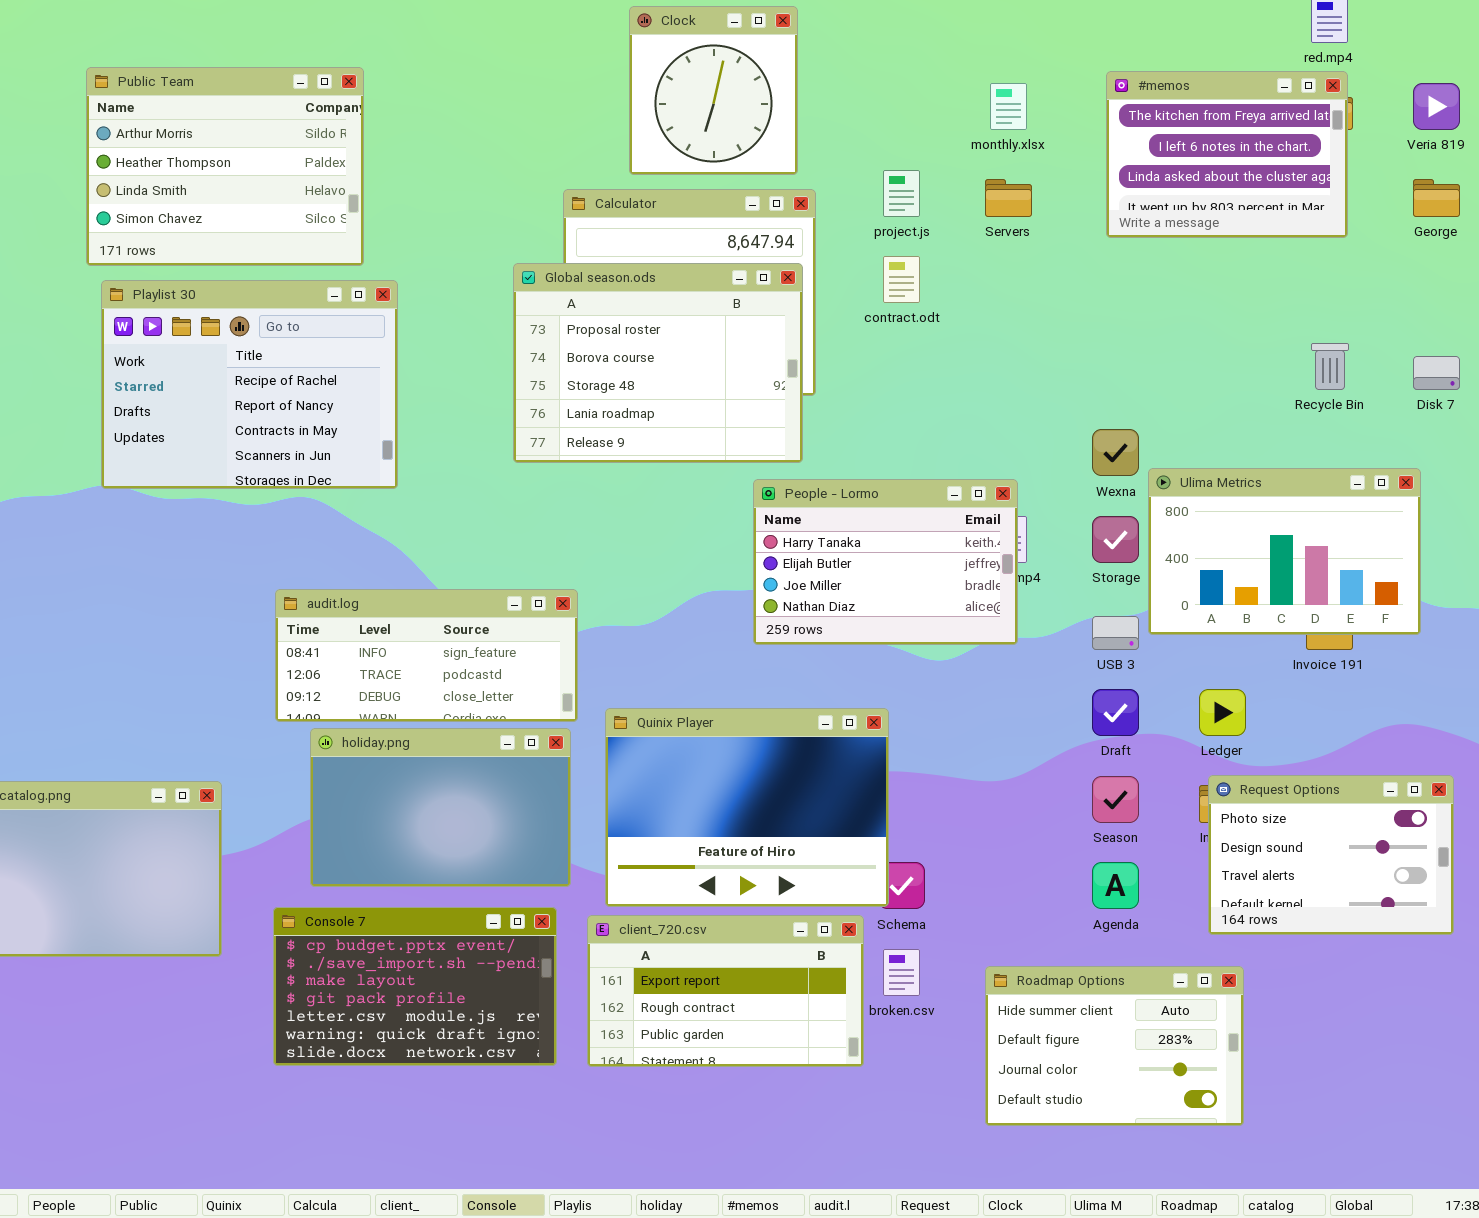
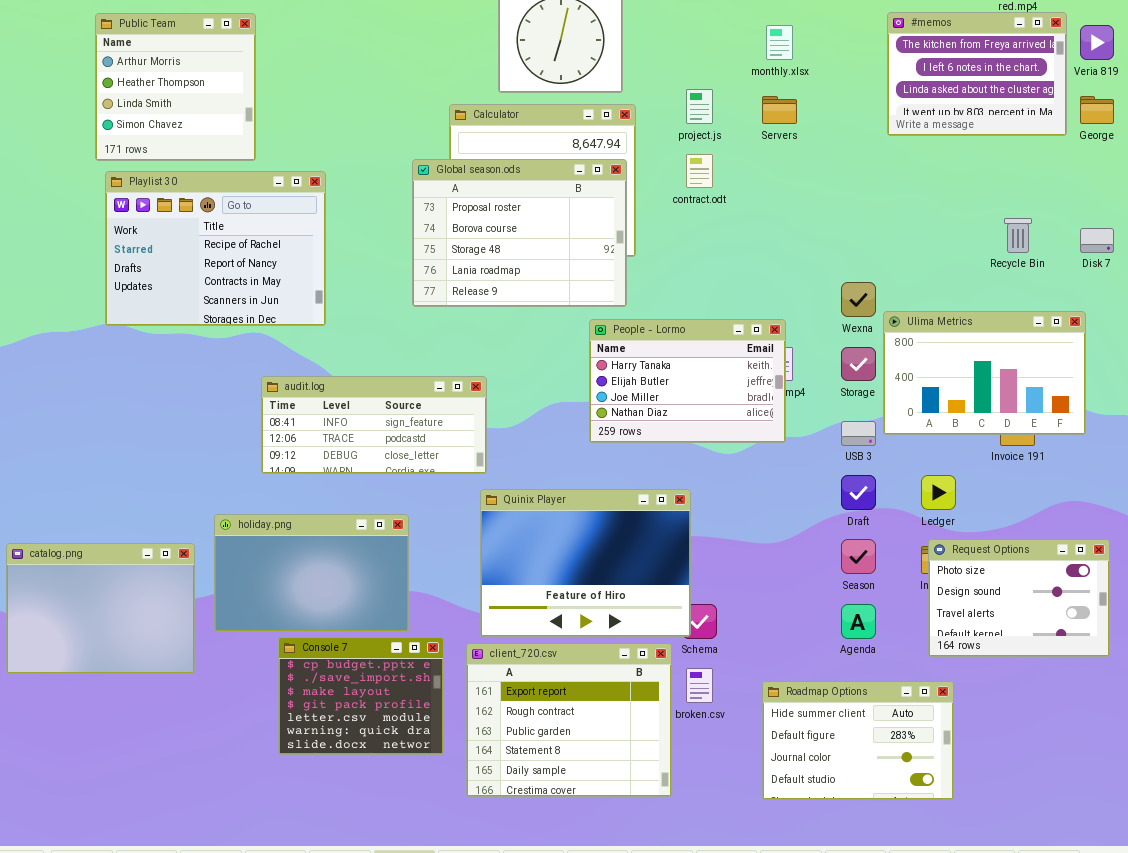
Public Team: [86,67,364,266] -> [95,13,256,161], resized
#memos: [1106,71,1348,238] -> [887,12,1067,136], moved
audit.log: [275,589,578,722] -> [261,376,487,474], moved
holiday.png: [310,728,571,887] -> [214,514,409,632], moved
Console 7: [273,907,557,1066] -> [278,637,444,755], resized
client_720.csv: [587,915,864,1067] -> [466,643,672,797], resized

